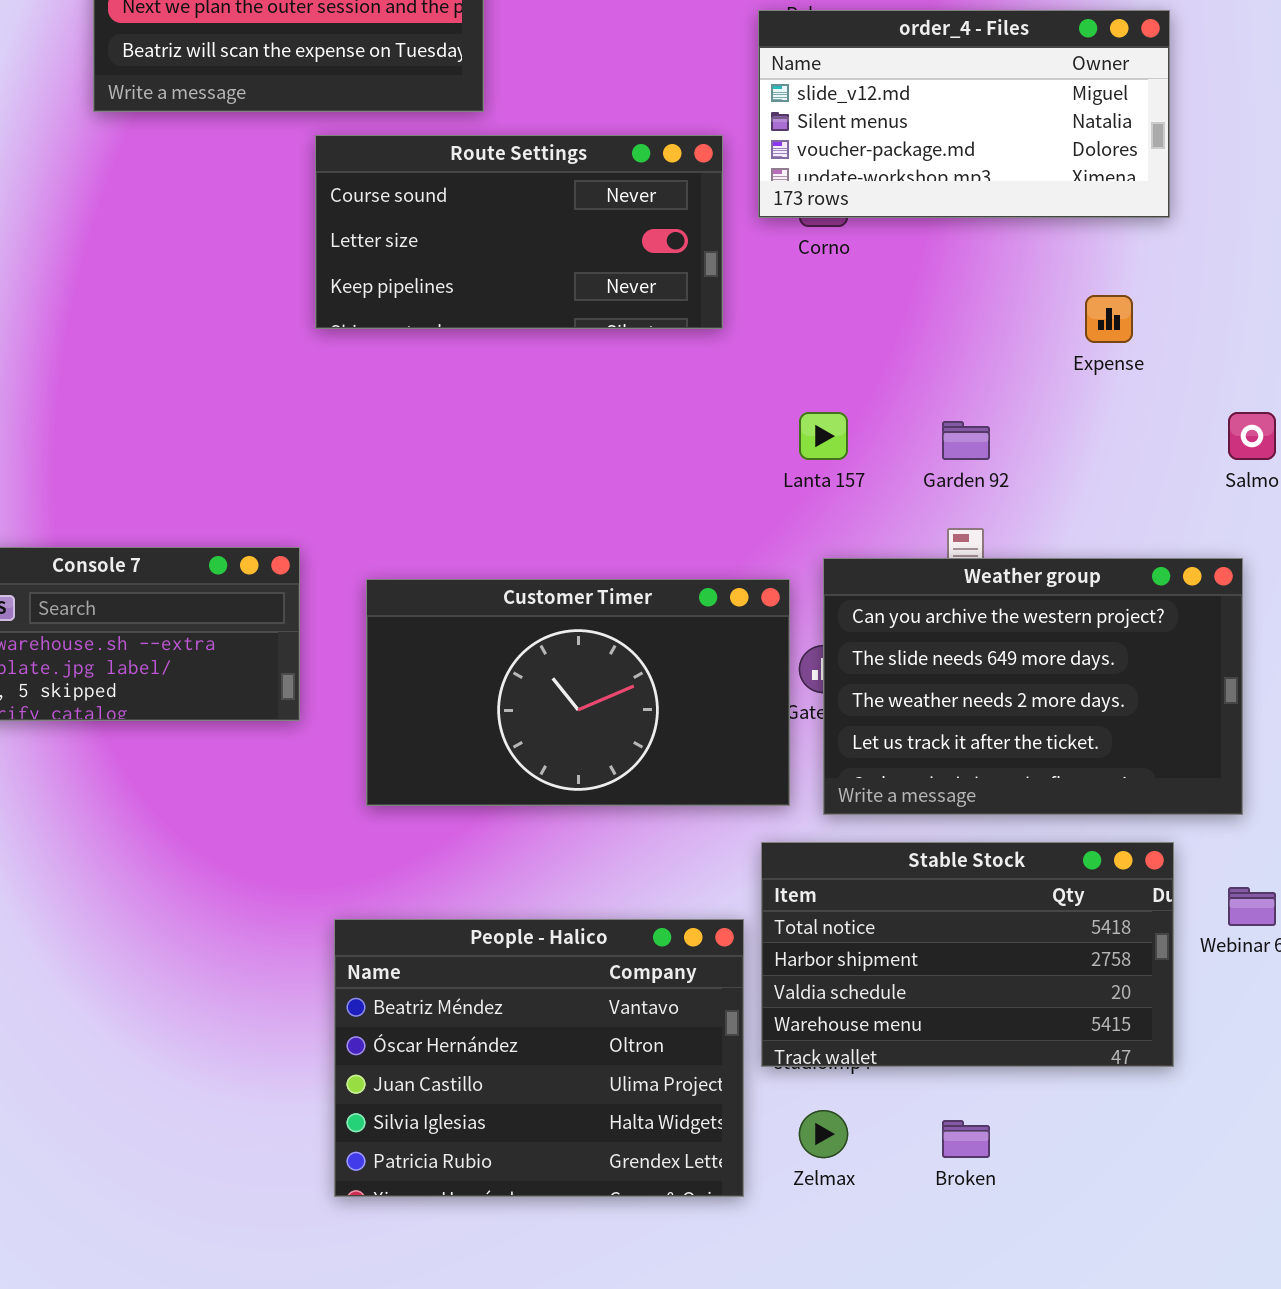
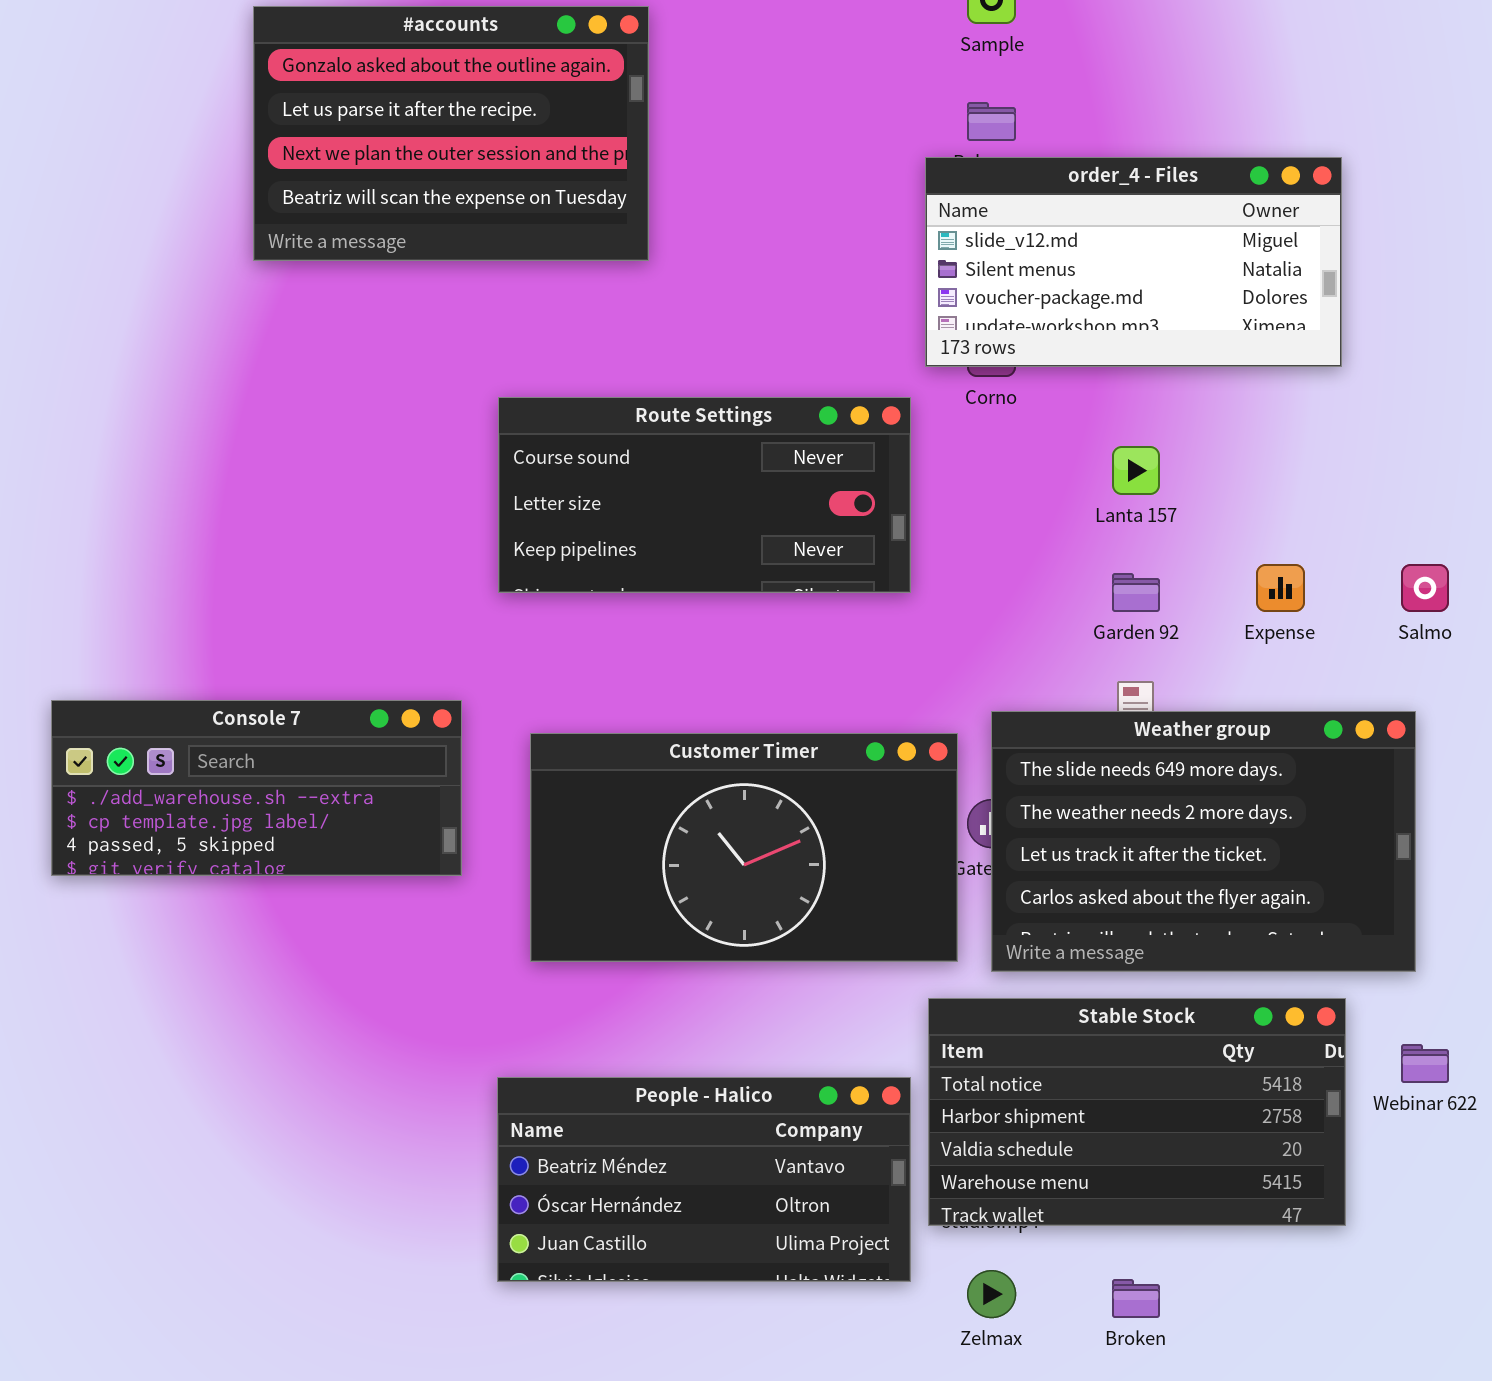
Route Settings: [315,135,723,329] -> [498,397,911,593], moved
Expense: [1085,295,1133,343] -> [1256,564,1305,612], moved
Lanta 157: [799,412,848,460] -> [1112,446,1160,495], moved
Weather group: [823,558,1243,815] -> [991,711,1416,972], scrolled down 1 row
People - Halico: [334,919,744,1197] -> [497,1077,911,1282], resized

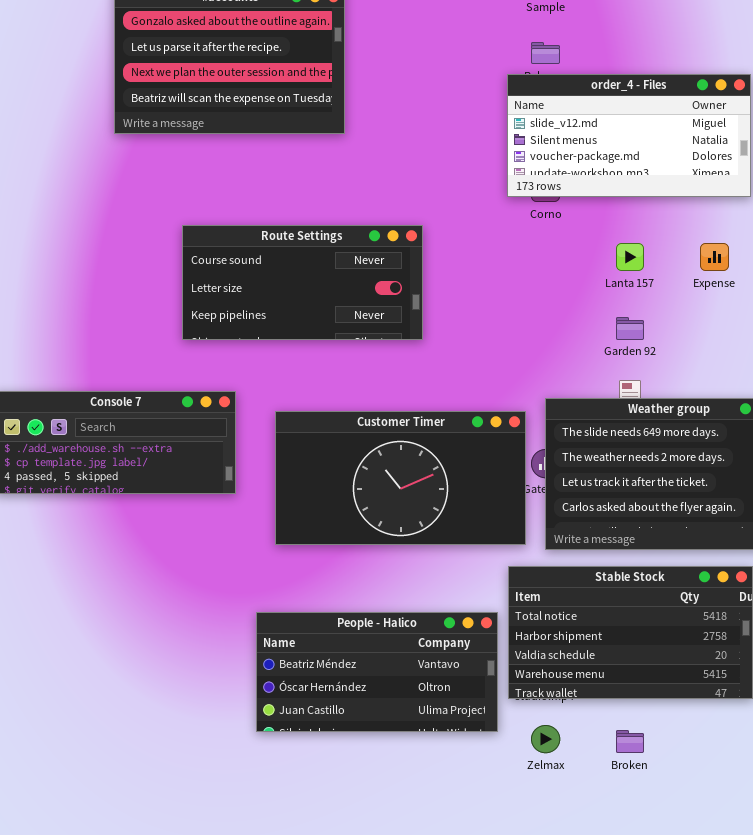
Route Settings: [498,397,911,593] -> [182,225,423,340], moved
Expense: [1256,564,1305,612] -> [700,243,729,271], moved

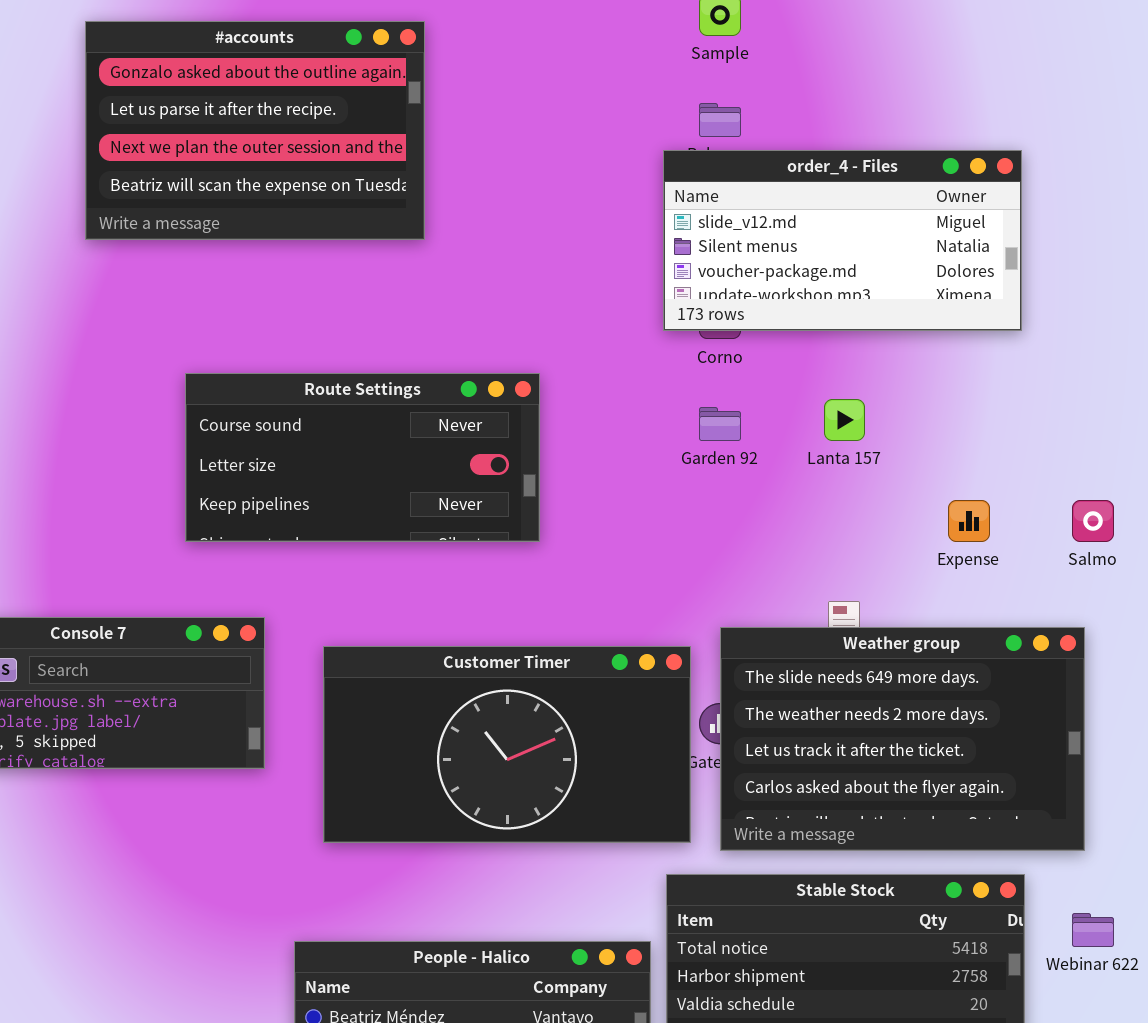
Expense: [700,243,729,271] -> [948,500,990,542], moved
Garden 92: [616,317,644,340] -> [699,407,741,441], moved

